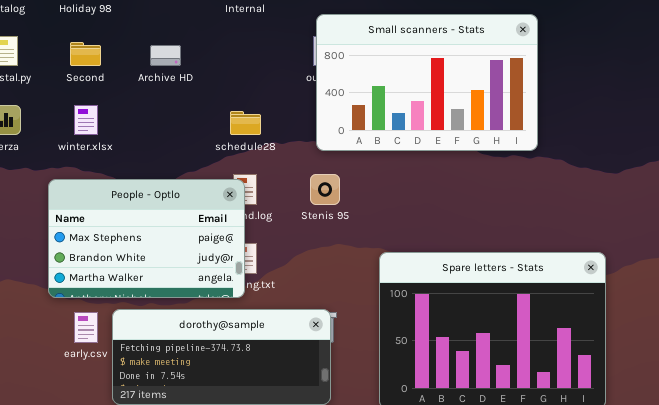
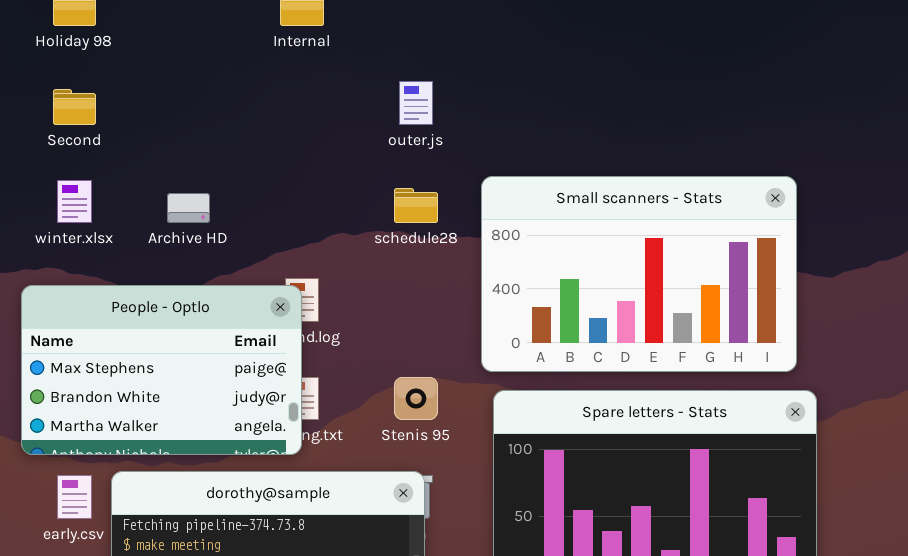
Small scanners - Stats: [316,14,538,151] -> [481,176,797,372], moved
Archive HD: [150,45,181,66] -> [167,193,210,223], moved
schedule28: [230,111,261,135] -> [394,188,438,223], moved
Stenis 95: [310,174,340,205] -> [394,377,438,420], moved

